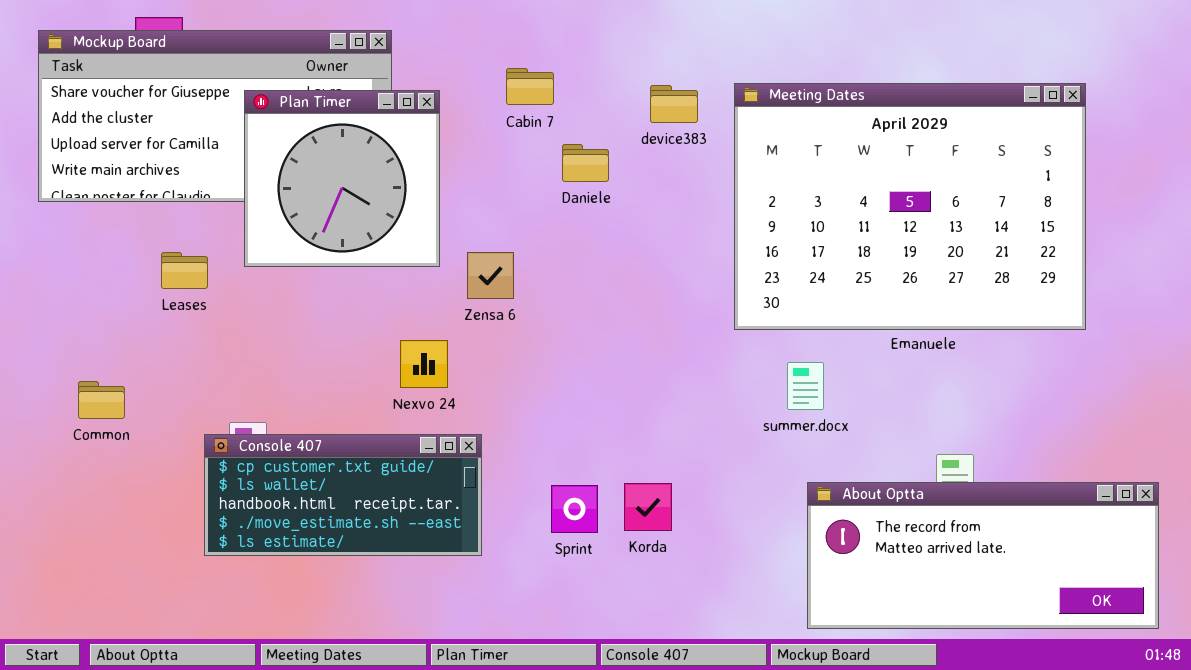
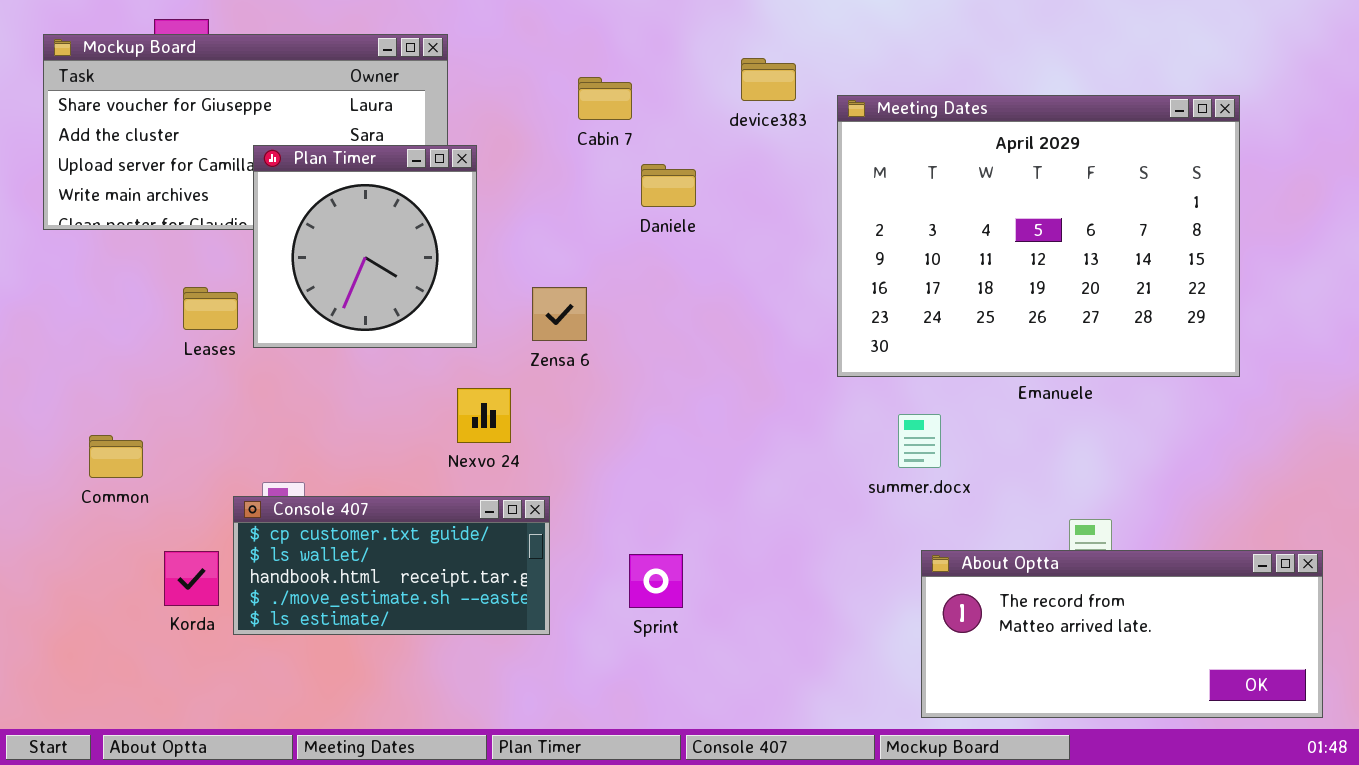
device383: [650,85,698,123] -> [741,58,796,101], moved
Plan Timer: [244,90,440,267] -> [253,145,477,348], moved
Korda: [624,483,672,531] -> [164,551,219,606], moved

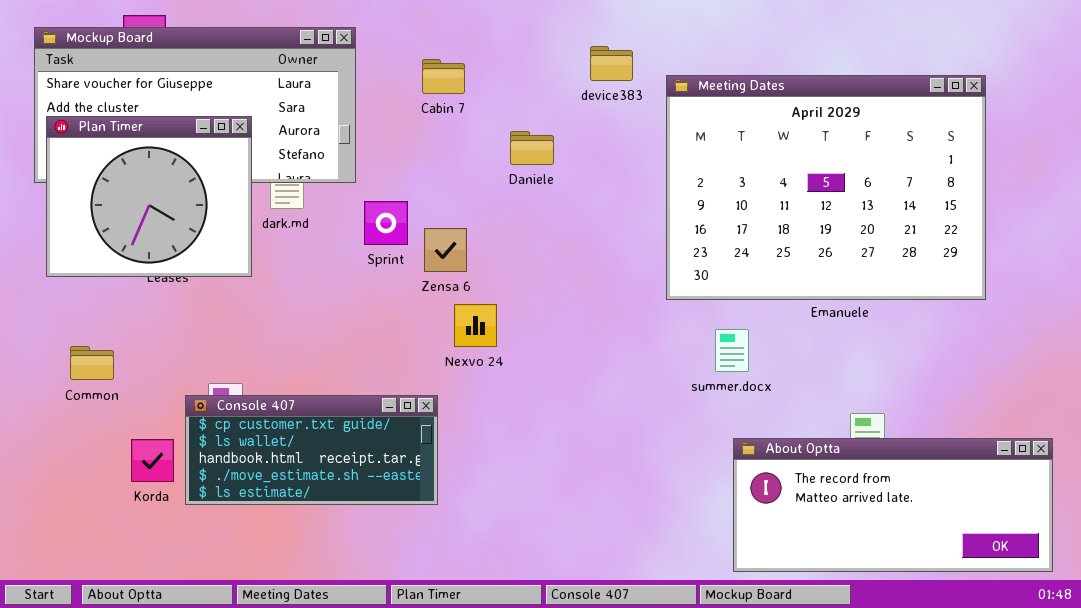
Cabin 7: [578,77,632,120] -> [422,59,465,94], moved
Plan Timer: [253,145,477,348] -> [46,116,252,277], moved, resized
Nexvo 24: [457,388,511,443] -> [454,304,497,347], moved
Sprint: [629,554,683,608] -> [364,201,408,245], moved

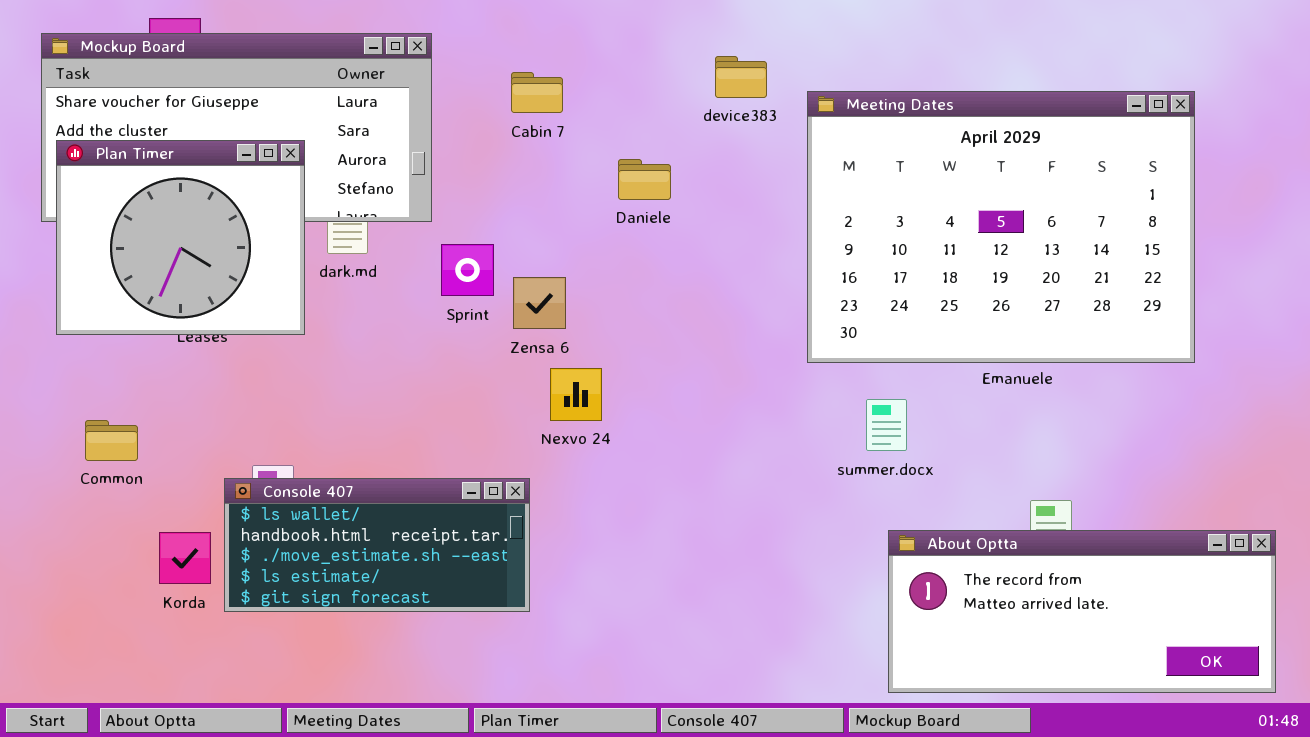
Console 407: [185,395,438,505] -> [224,478,530,612], scrolled down 1 row

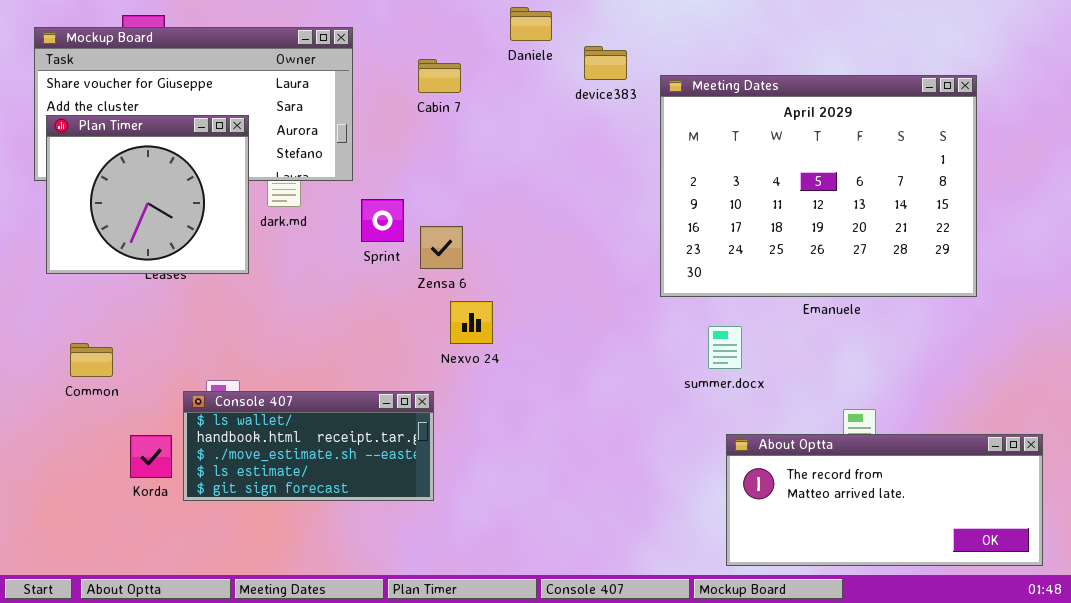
Daniele: [618,159,671,200] -> [510,7,552,41], moved

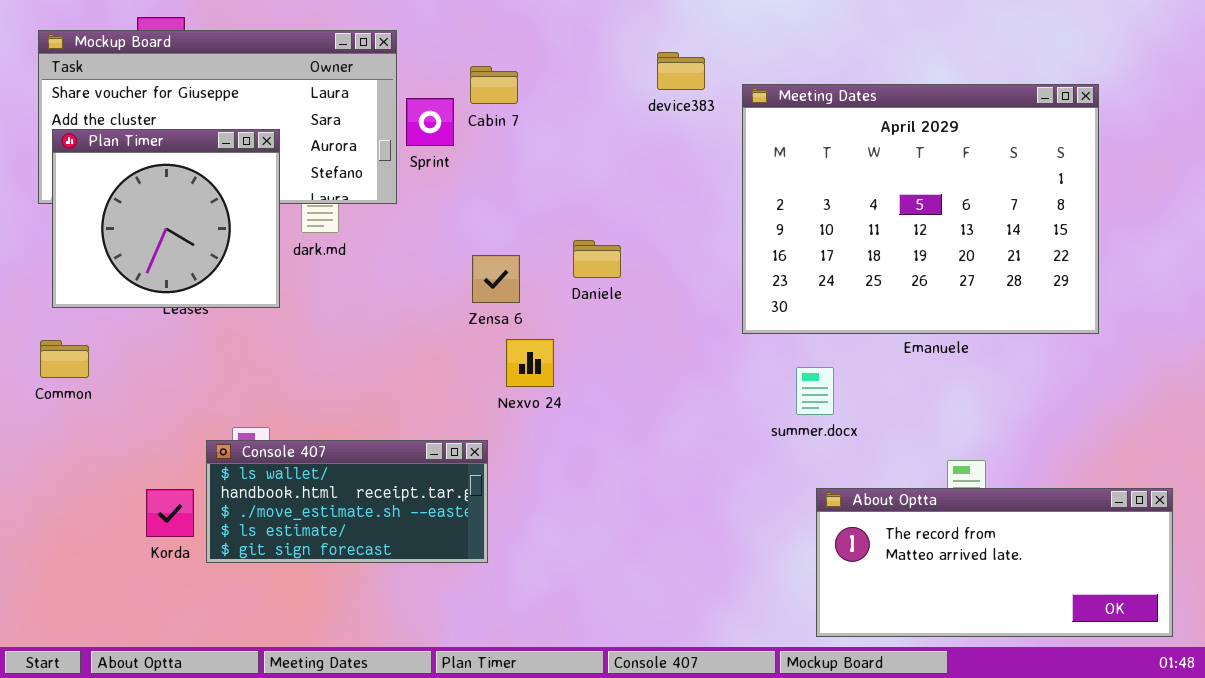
Daniele: [510,7,552,41] -> [573,240,621,278], moved
Sprint: [361,199,404,242] -> [406,98,454,146], moved
Common: [70,343,113,377] -> [40,340,89,378], moved

